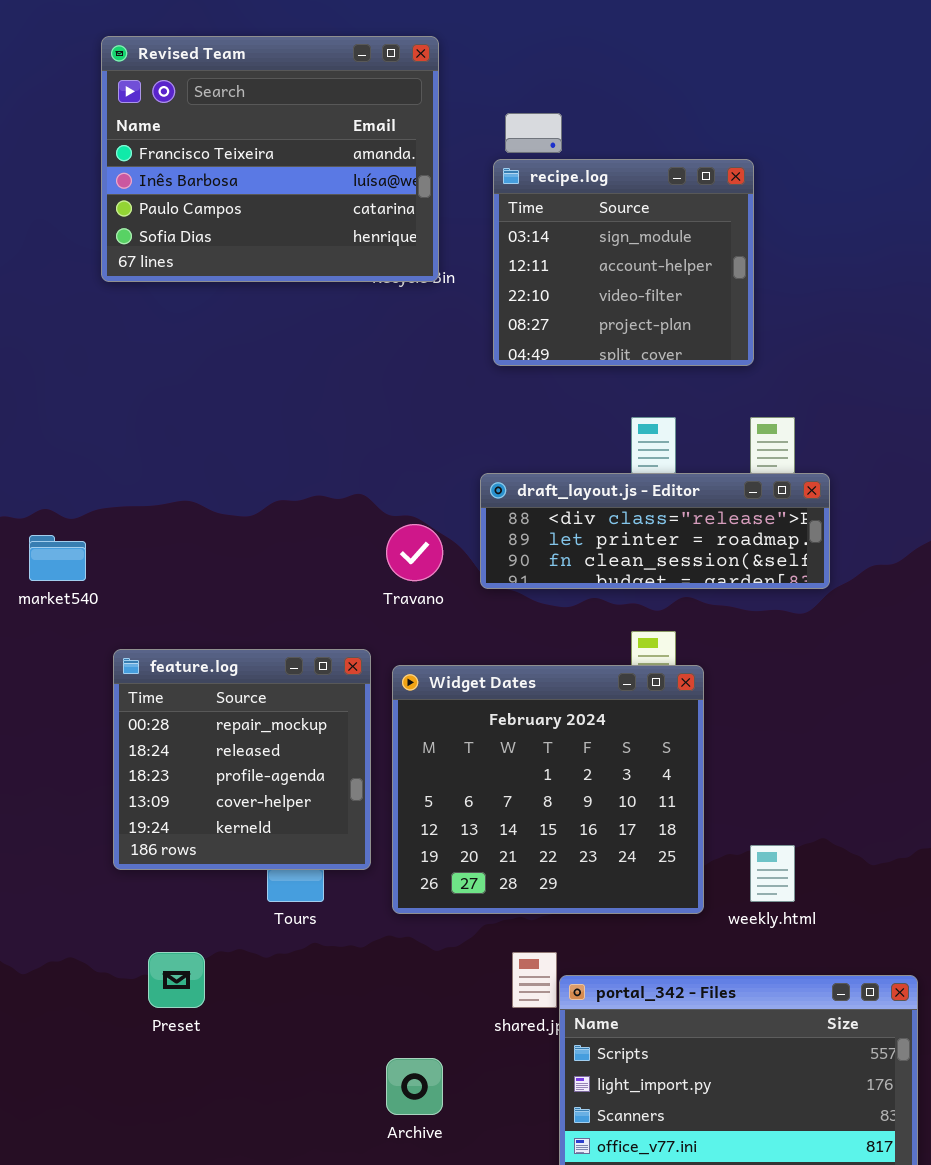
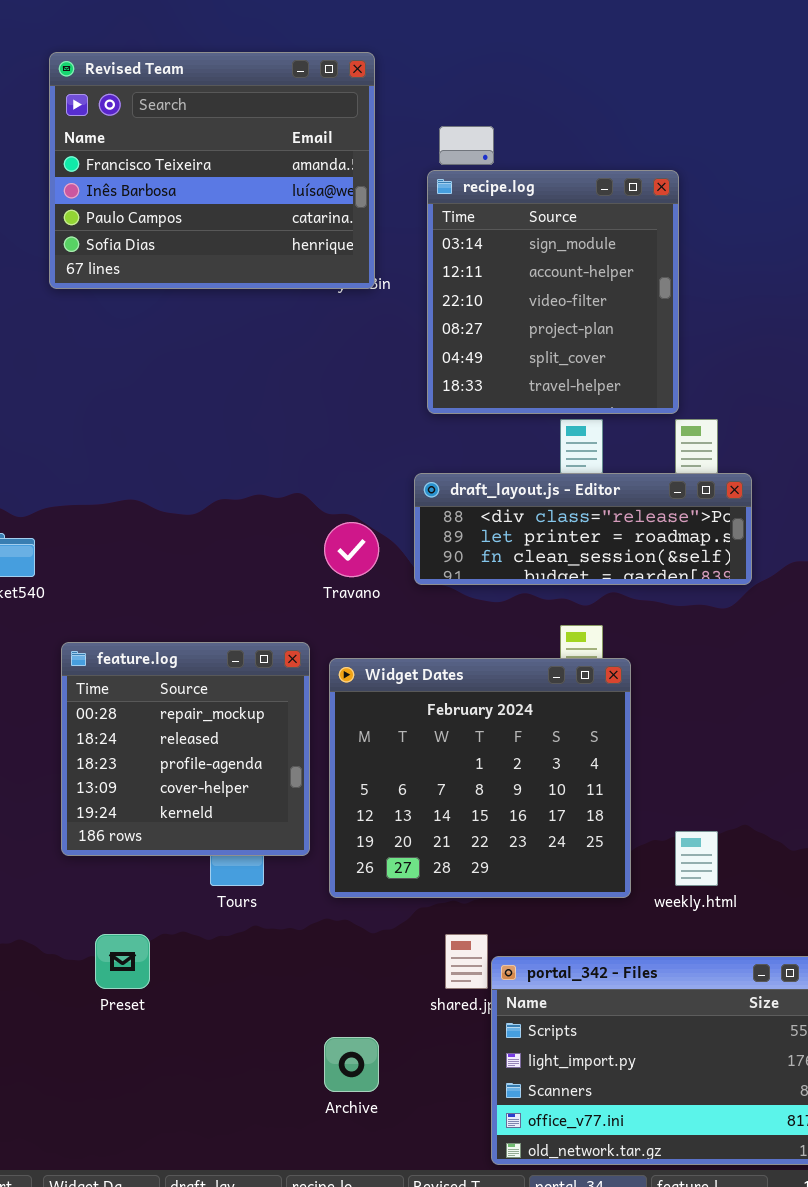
recipe.log: [493,159,754,366] -> [427,170,679,414], resized

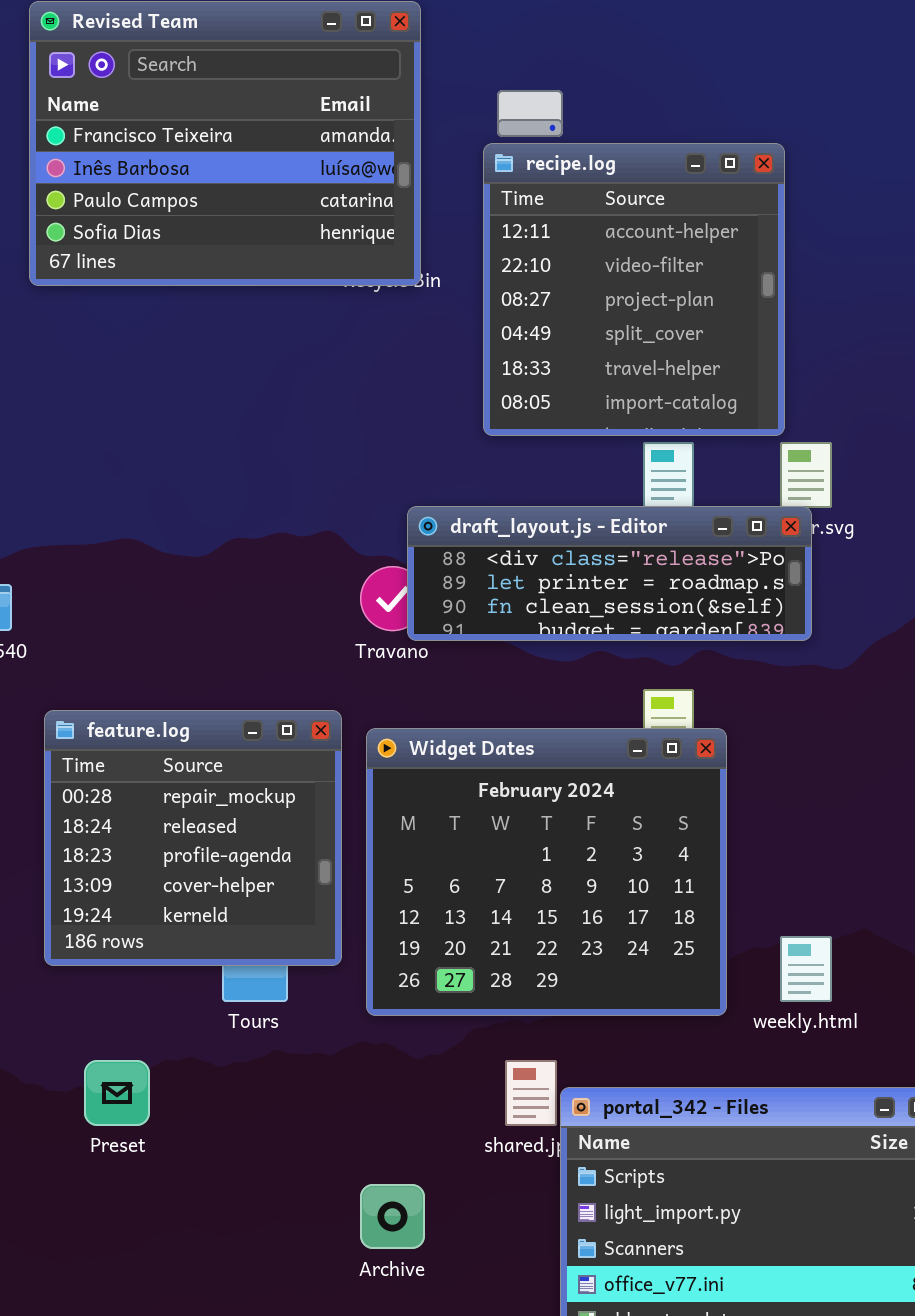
recipe.log: [427,170,679,414] -> [483,143,785,436], scrolled down 1 row
draft_layout.js - Editor: [414,473,752,585] -> [407,506,812,641], moved

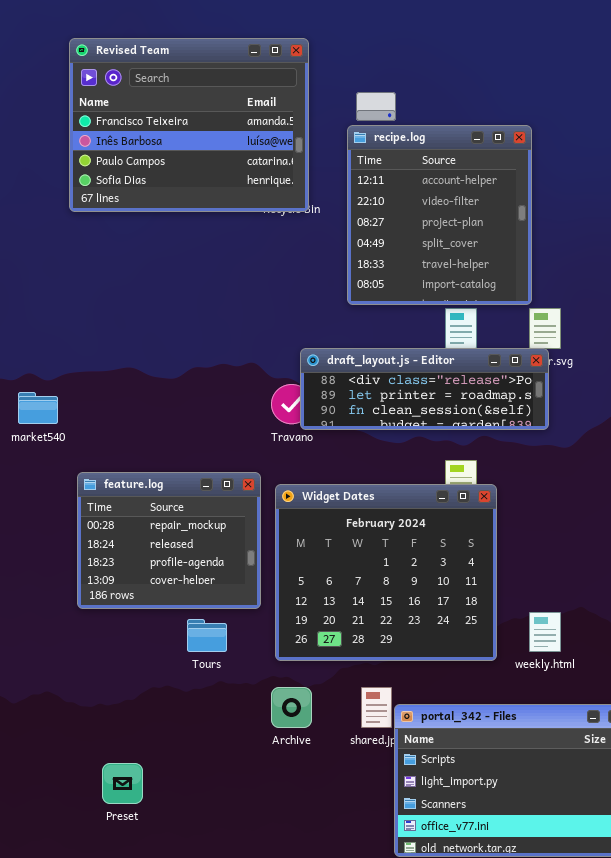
feature.log: [44,710,342,966] -> [77,472,261,609], resized
Preset: [84,1060,150,1126] -> [102,763,143,804], moved
Archive: [360,1184,425,1249] -> [271,687,312,728], moved

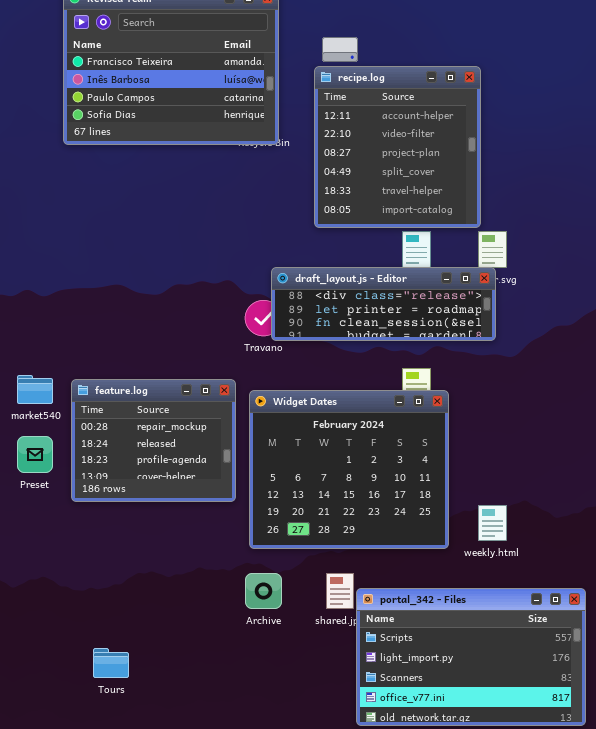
market540: [18,392,58,424] -> [17,375,53,404], moved
Tours: [187,619,227,652] -> [93,648,129,678], moved
Preset: [102,763,143,804] -> [17,436,53,473], moved

